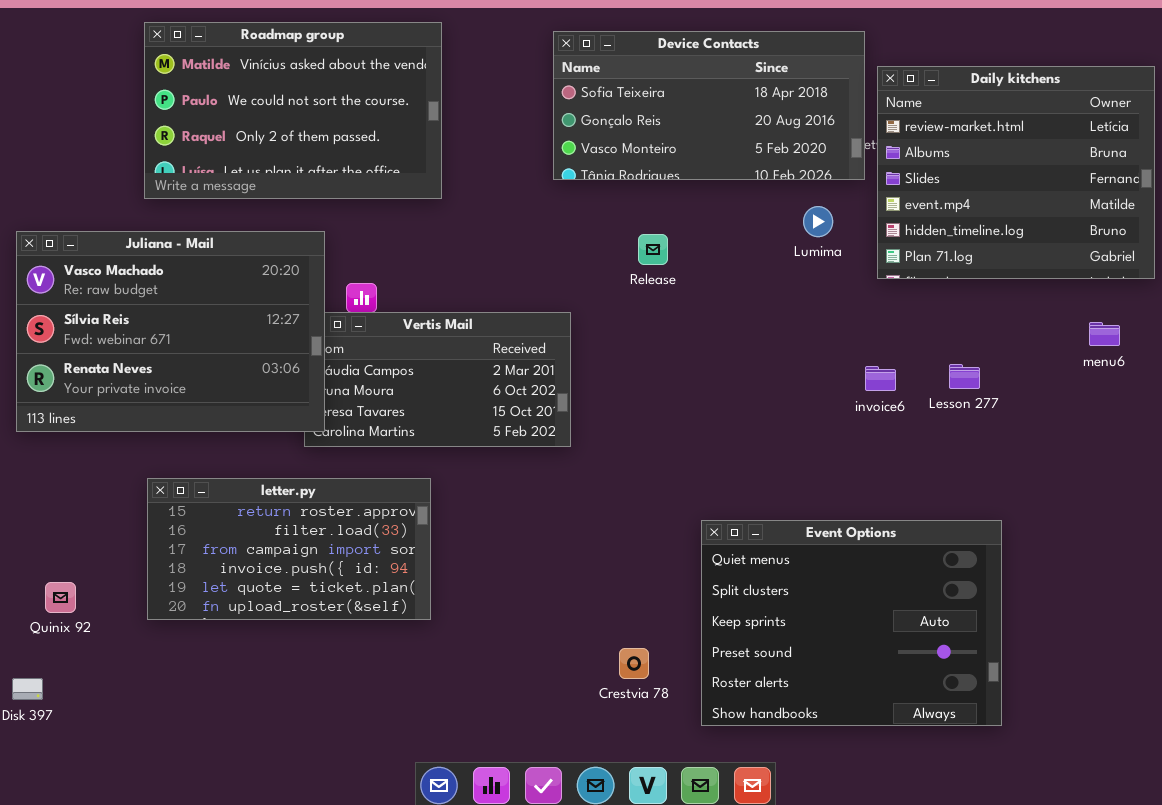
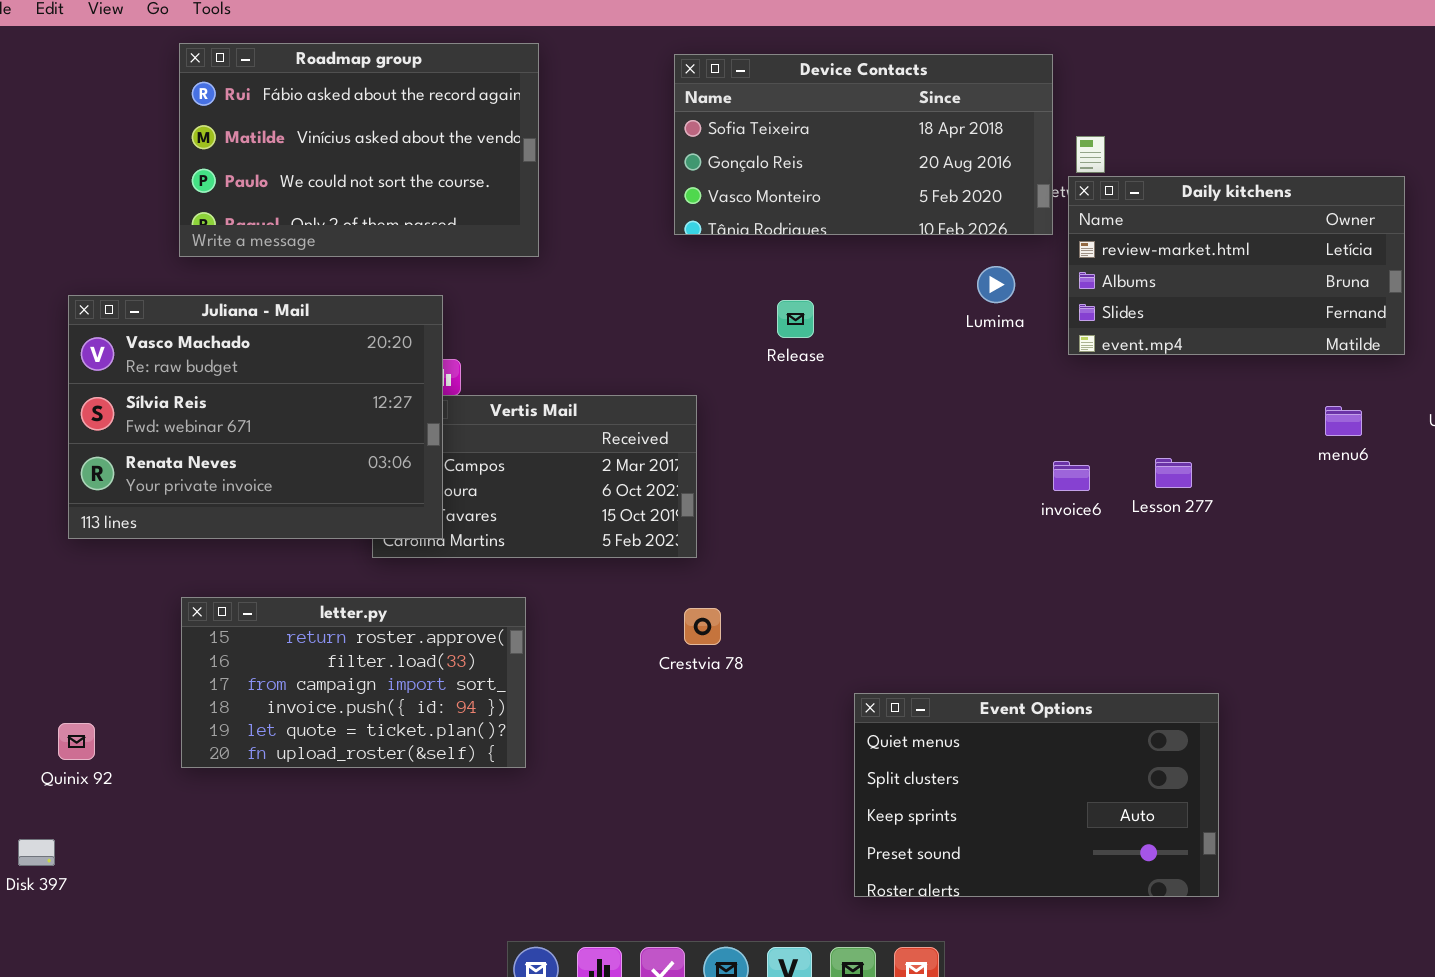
Roadmap group: [144,22,442,199] -> [179,43,539,257], scrolled up 1 row
Daily kitchens: [877,66,1155,279] -> [1068,176,1405,355], resized
Juliana - Mail: [16,231,325,432] -> [68,295,443,539], moved
Event Options: [701,520,1002,726] -> [854,693,1219,897], resized
Crestvia 78: [619,648,649,679] -> [684,608,721,645], moved

